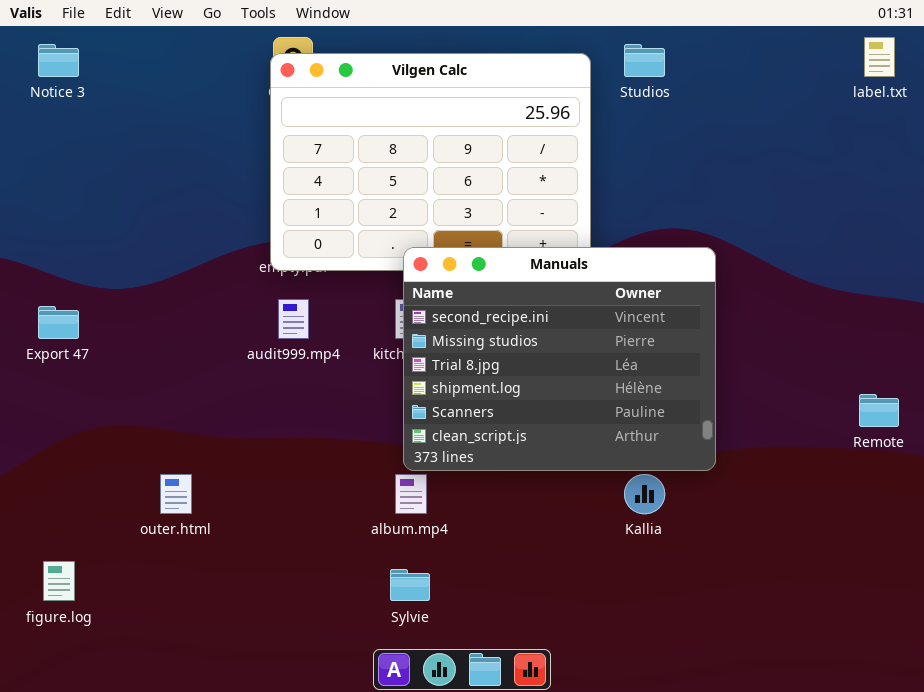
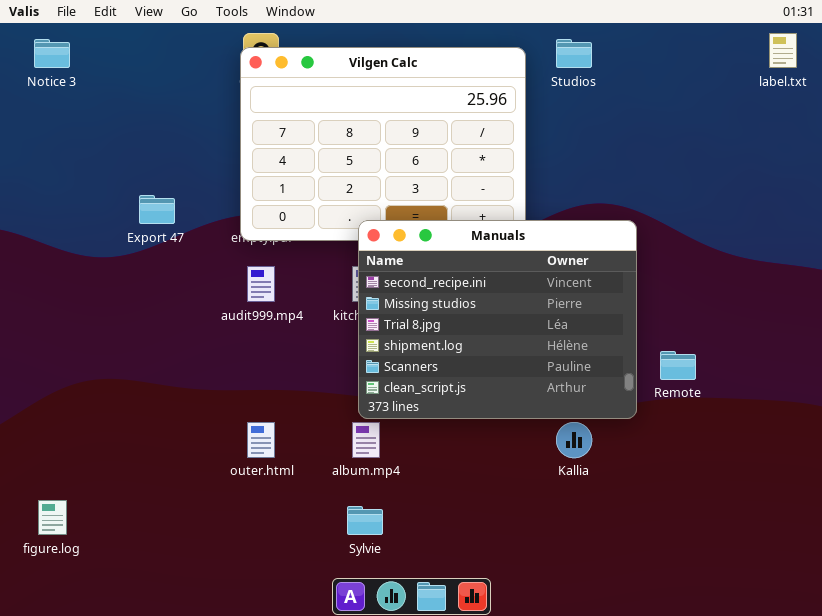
Export 47: [38,306,79,339] -> [139,195,175,224], moved
Remote: [859,394,899,427] -> [660,351,696,380], moved
outer.html: [160,474,192,514] -> [247,422,275,458], moved

